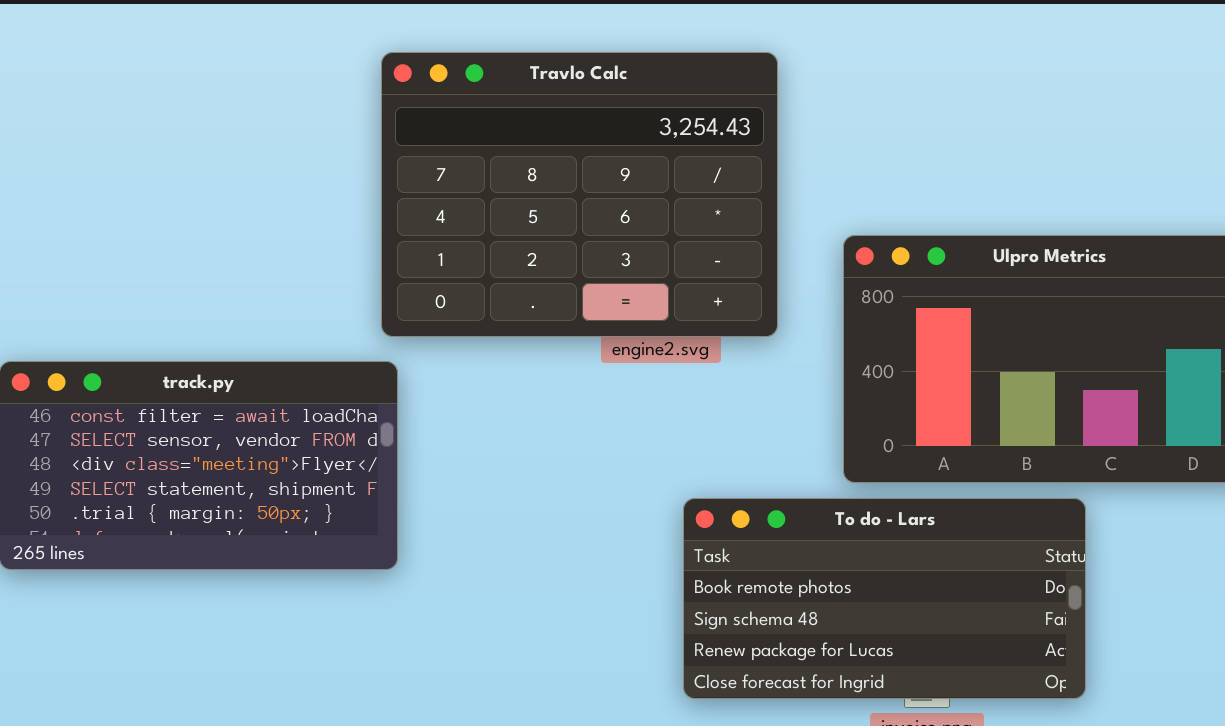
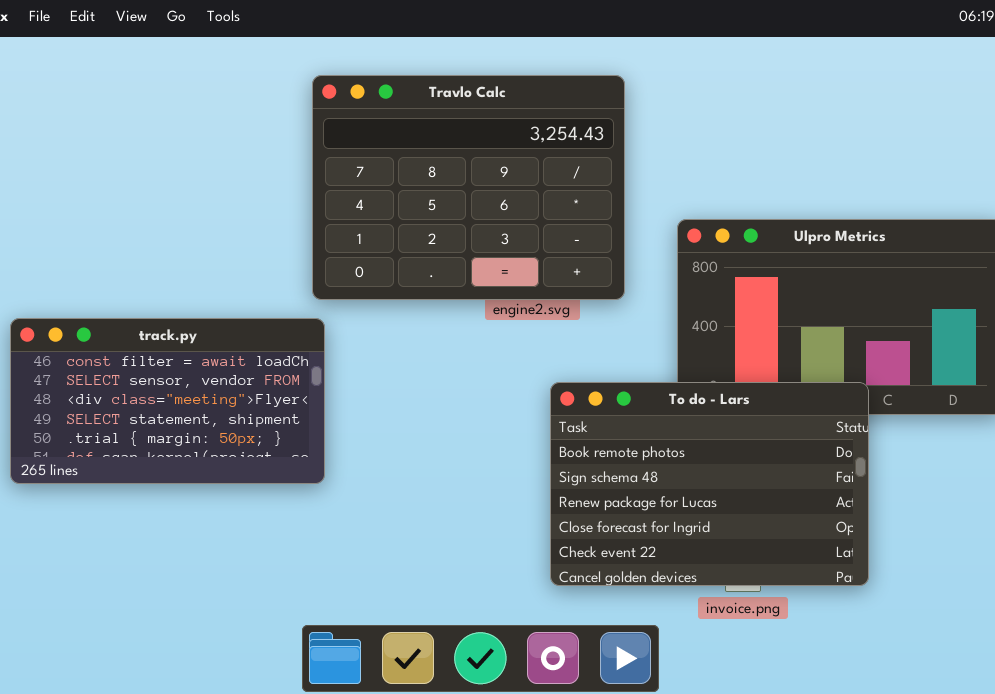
To do - Lars: [683,498,1086,699] -> [550,382,869,586], resized

